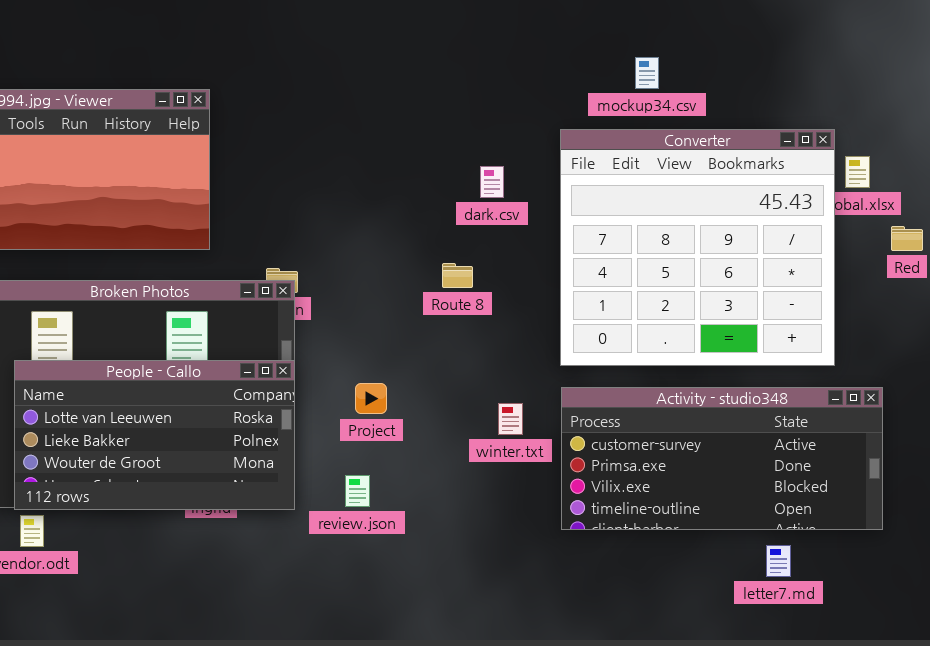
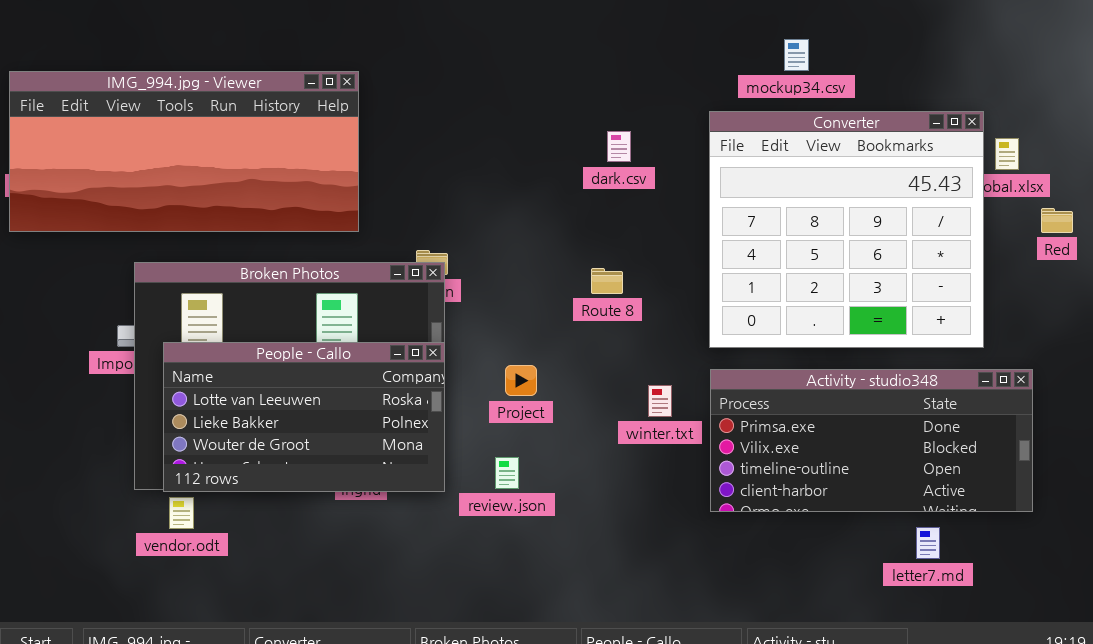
dark.csv: [480,166,504,198] -> [607,131,631,162], moved
Route 8: [442,263,473,288] -> [591,268,623,294], moved
Activity - studio348: [561,387,883,530] -> [710,369,1033,512], scrolled down 1 row

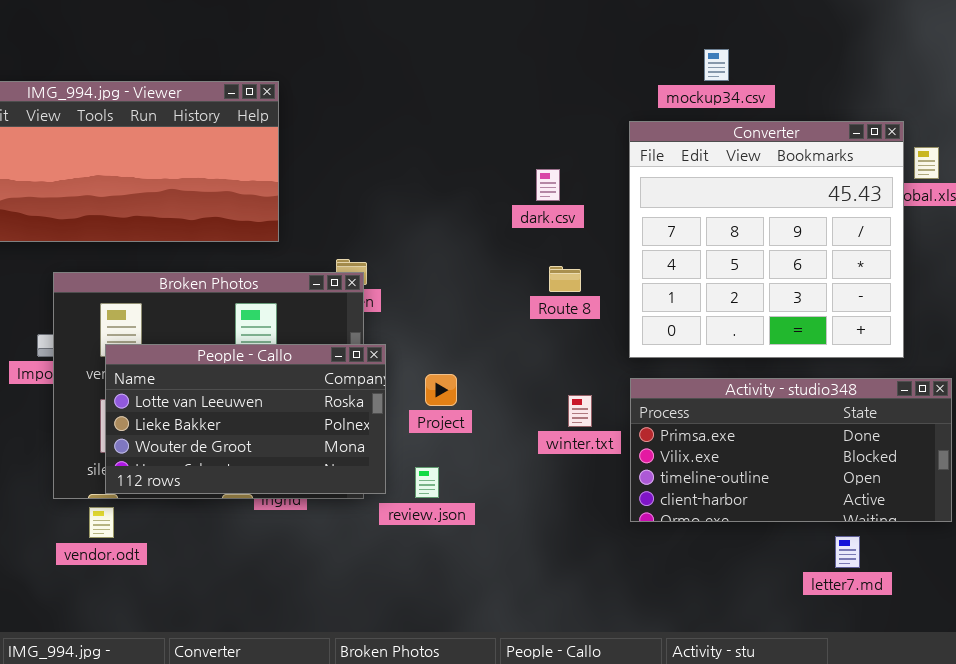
dark.csv: [607,131,631,162] -> [536,169,560,201], moved
Route 8: [591,268,623,294] -> [549,266,581,292], moved
People - Callo: [163,342,445,492] -> [105,344,386,494], moved

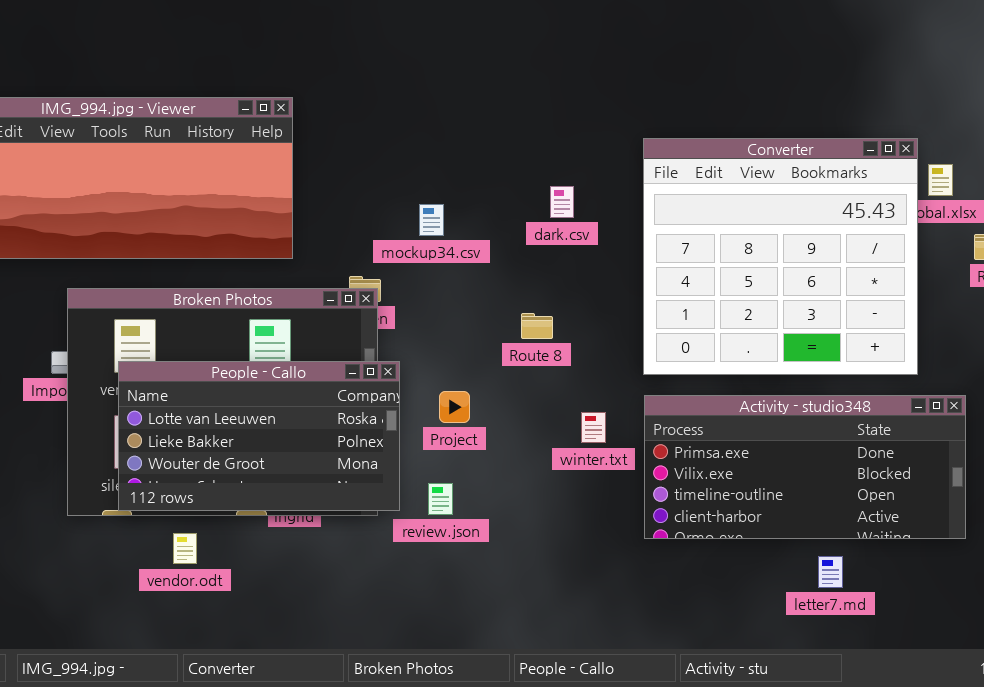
mockup34.csv: [704,49,729,81] -> [419,204,444,236], moved
Route 8: [549,266,581,292] -> [521,313,553,339], moved
vendor.odt: [89,507,114,538] -> [173,533,197,564], moved
letter7.md: [835,536,860,568] -> [818,556,843,588], moved

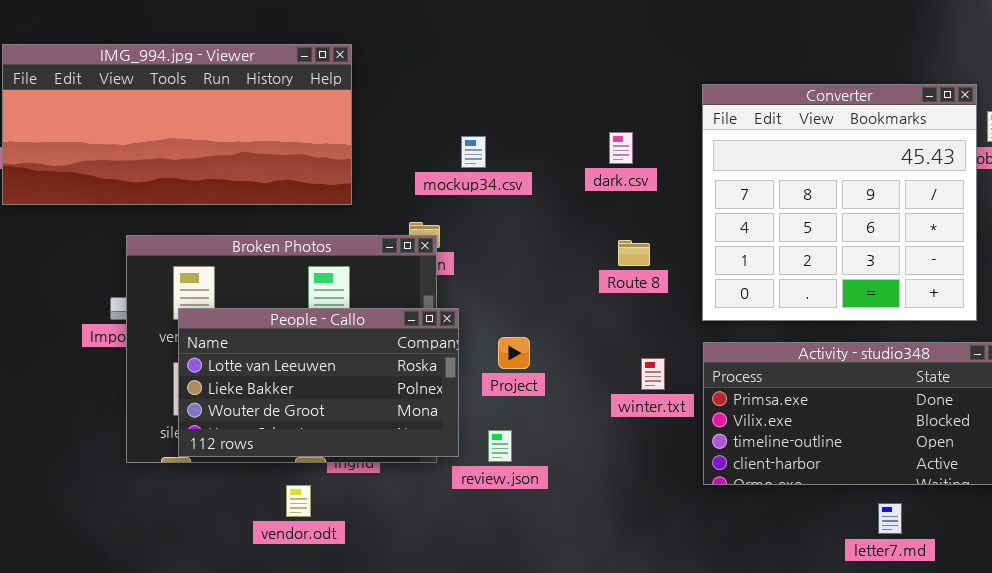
mockup34.csv: [419,204,444,236] -> [461,136,486,168], moved
Route 8: [521,313,553,339] -> [618,240,650,266], moved
vendor.odt: [173,533,197,564] -> [286,485,311,517], moved

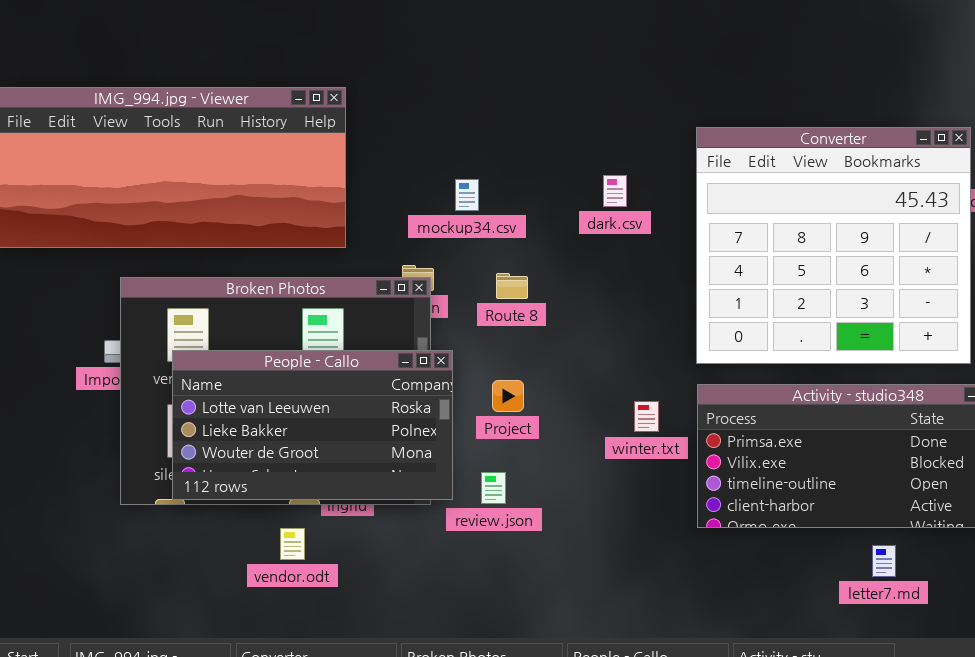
Route 8: [618,240,650,266] -> [496,273,528,299], moved

